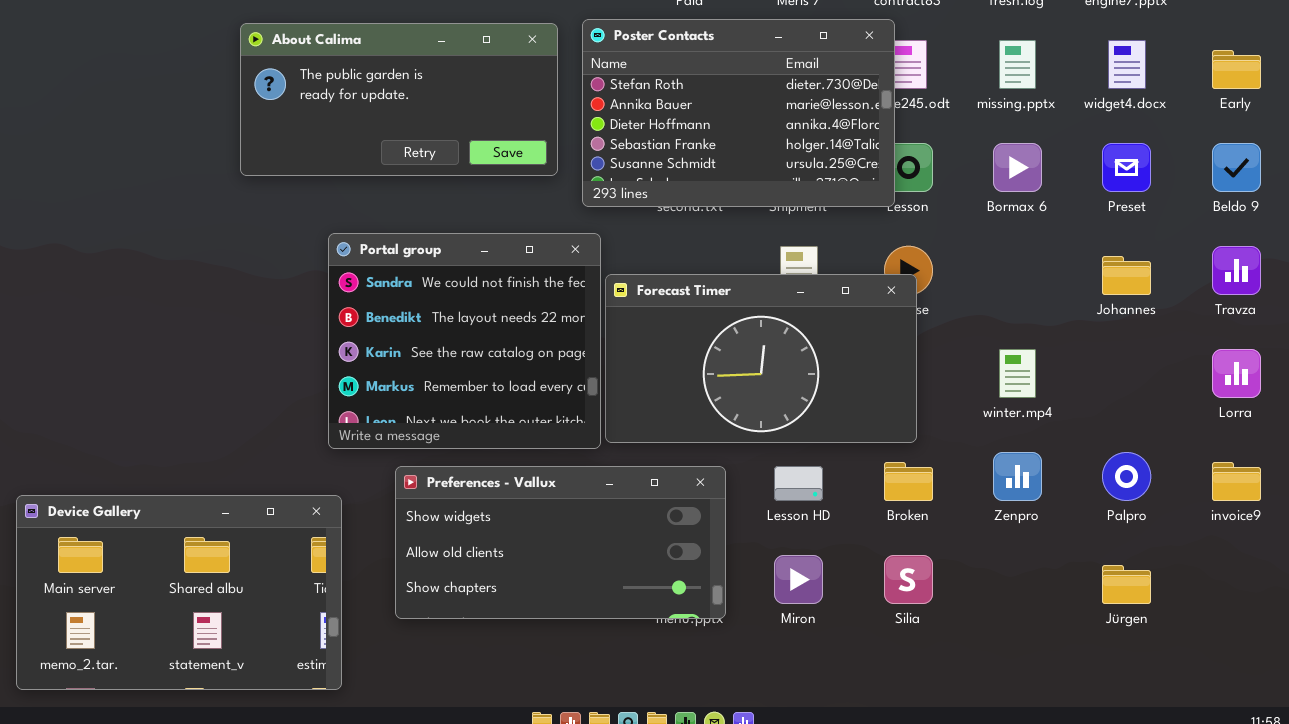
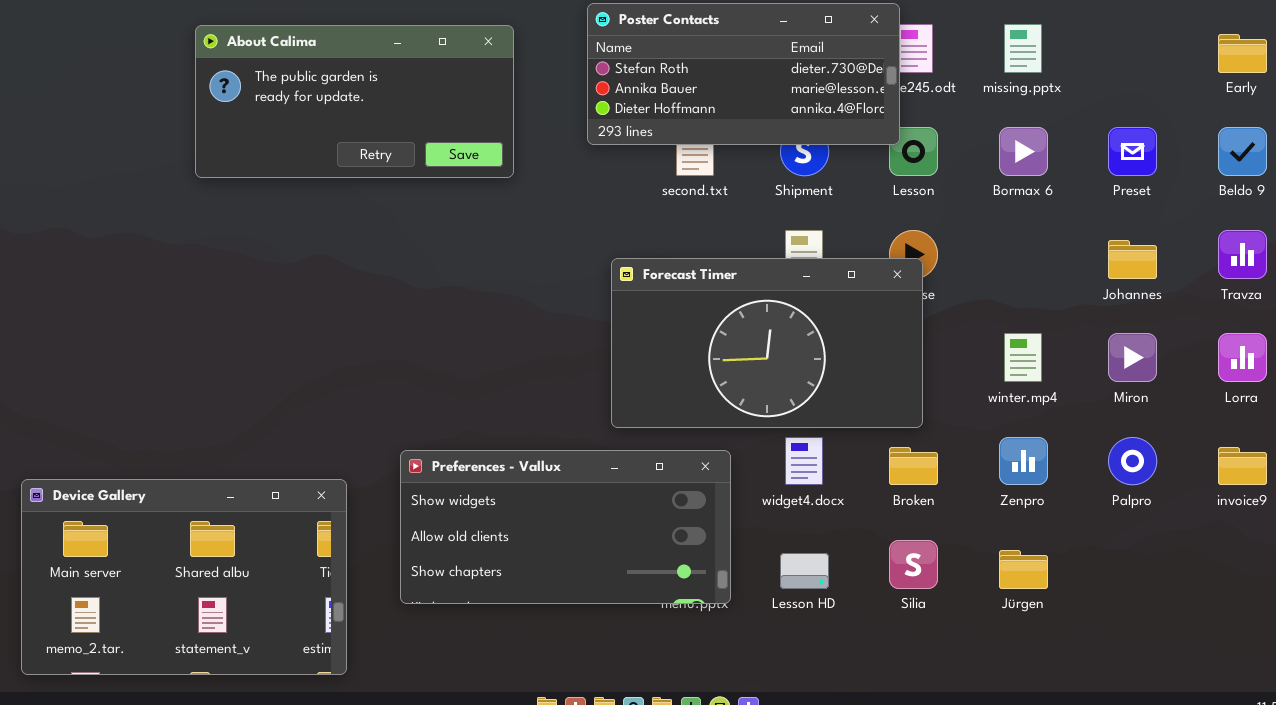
Poster Contacts: [582,19,895,207] -> [587,3,900,145], resized
About Calima: [240,23,558,176] -> [195,25,514,178], moved
widget4.docx: [1108,40,1146,89] -> [785,437,823,485], moved
Portal group: [328,233,601,449] -> none, closed
Lesson HD: [774,466,823,501] -> [780,553,829,589], moved
Miron: [774,555,823,604] -> [1108,333,1157,382], moved
Jürgen: [1102,565,1151,604] -> [999,550,1048,589], moved

